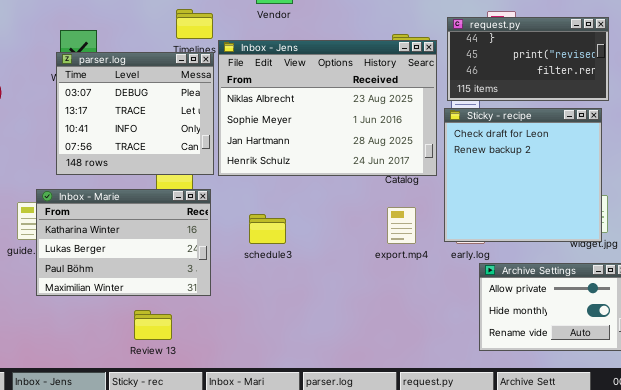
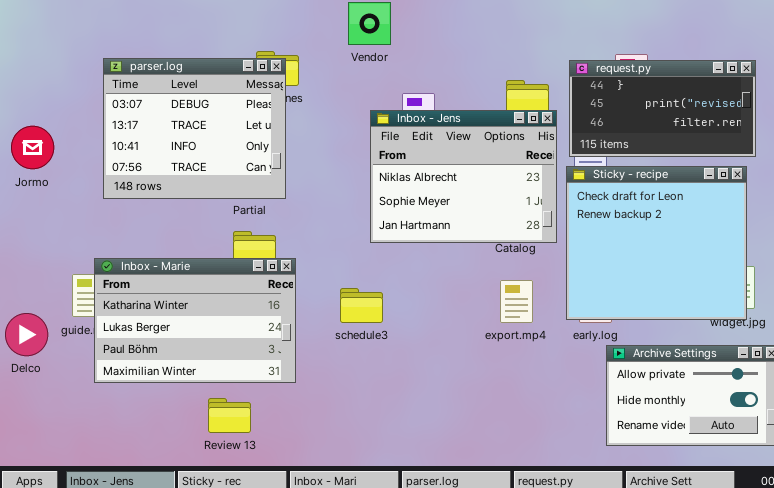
Inbox - Jens: [218,40,437,176] -> [370,110,557,243], resized
parser.log: [56,52,214,175] -> [103,58,286,199], moved

